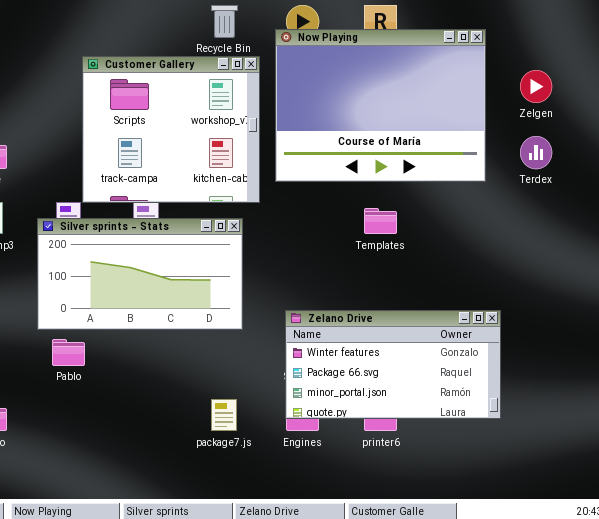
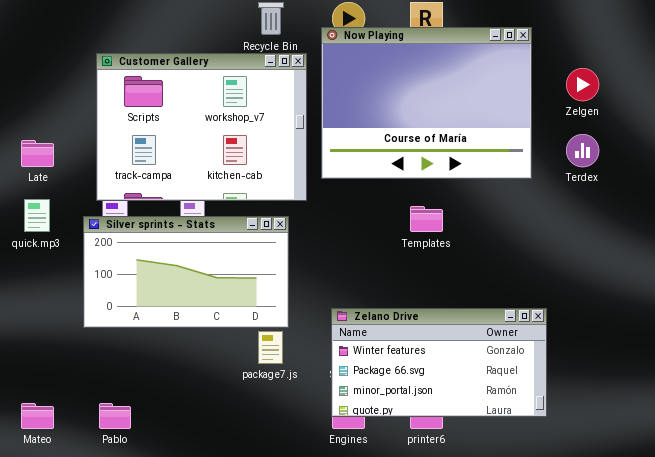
Customer Gallery: [82,56,260,203] -> [96,53,307,201], resized
Pablo: [52,339,85,366] -> [99,403,131,429], moved
package7.js: [211,399,237,431] -> [258,331,283,364], moved

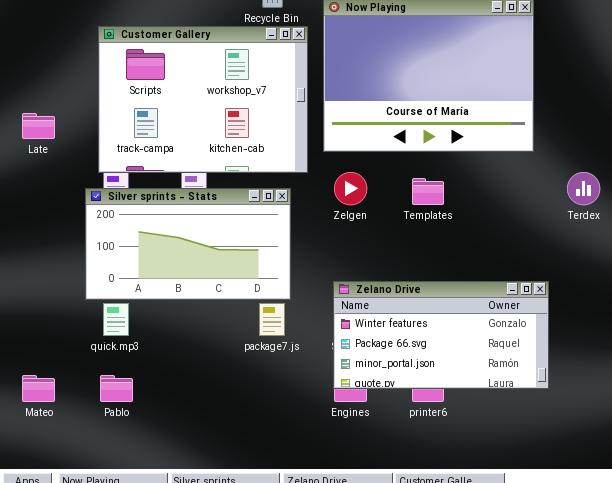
Zelgen: [566,68,599,101] -> [334,172,367,205], moved
Terdex: [566,134,599,167] -> [567,172,600,205], moved
quick.mp3: [24,199,50,232] -> [103,303,129,336], moved

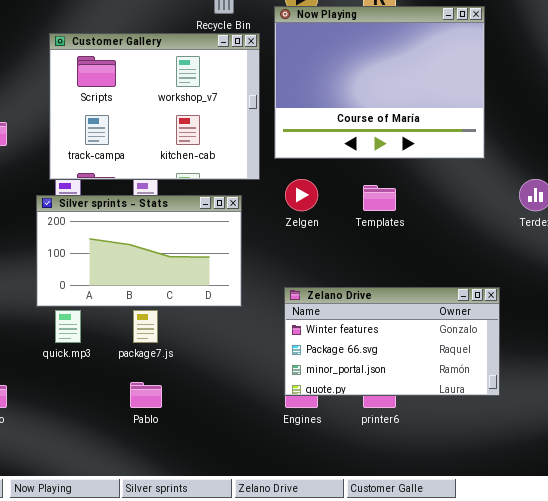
package7.js: [259,303,285,336] -> [133,310,158,343], moved
Pablo: [100,375,133,402] -> [130,382,162,408], moved

